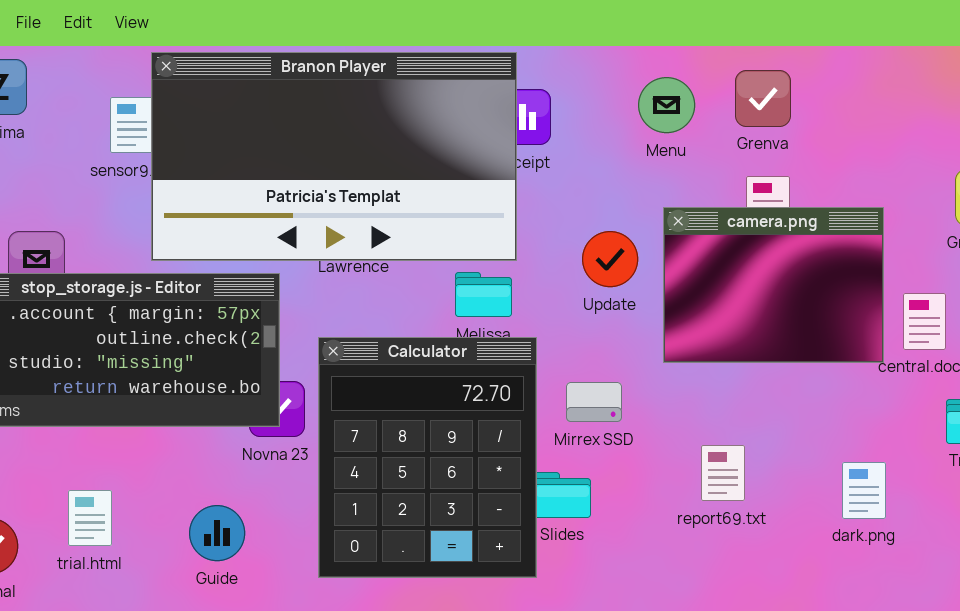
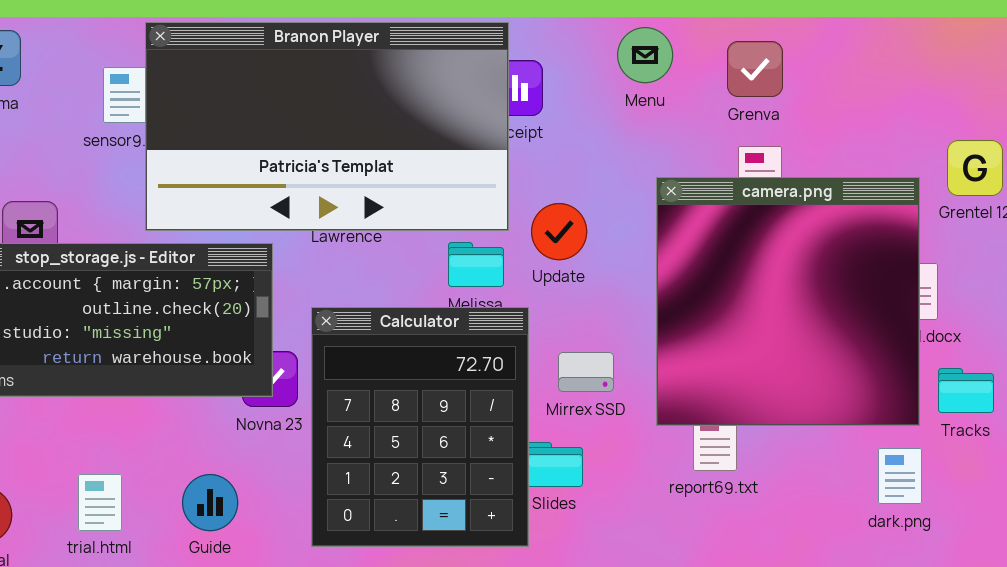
Menu: [638,77,695,133] -> [617,27,673,83], moved
camera.png: [663,207,884,363] -> [656,177,920,426], resized
Update: [582,231,638,287] -> [531,203,587,260], moved
dark.png: [842,462,886,519] -> [878,448,922,504], moved
trial.html: [68,490,112,546] -> [78,474,122,531], moved

